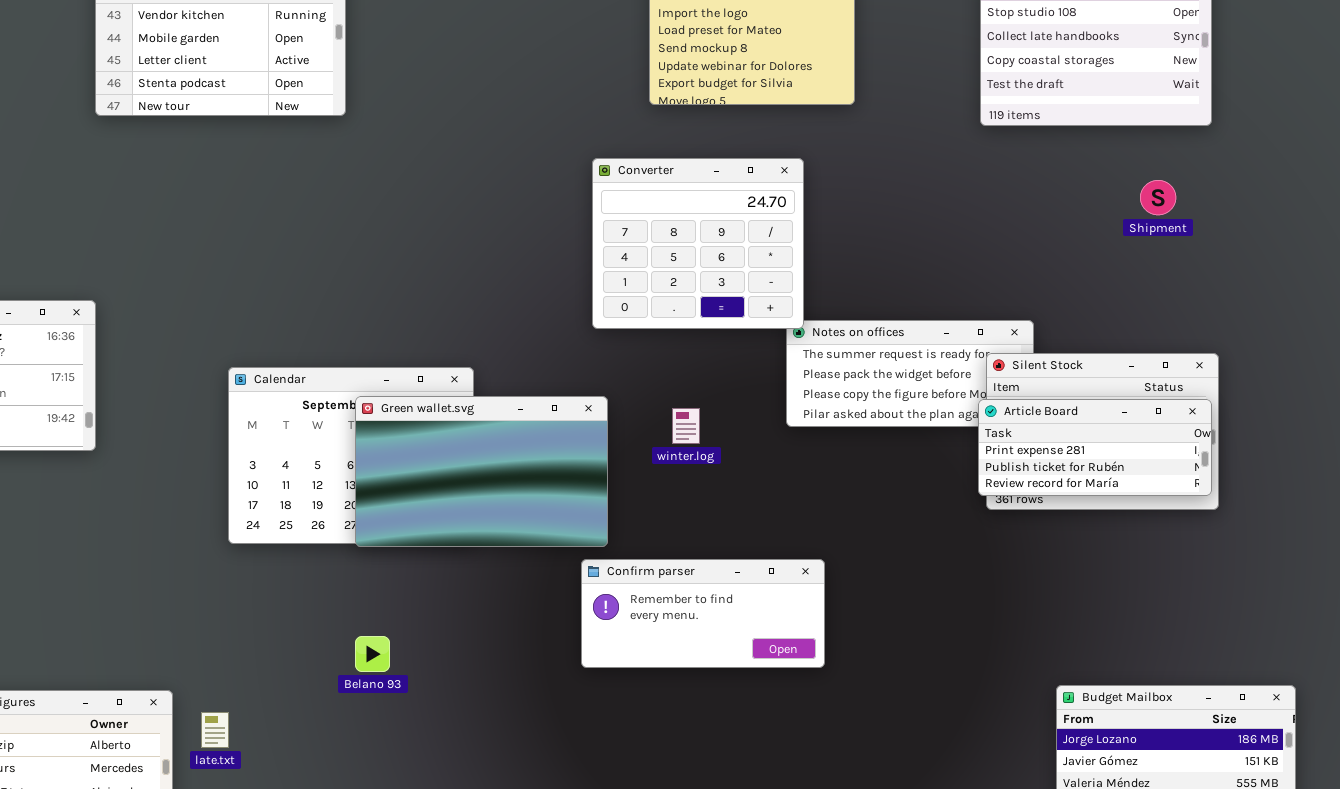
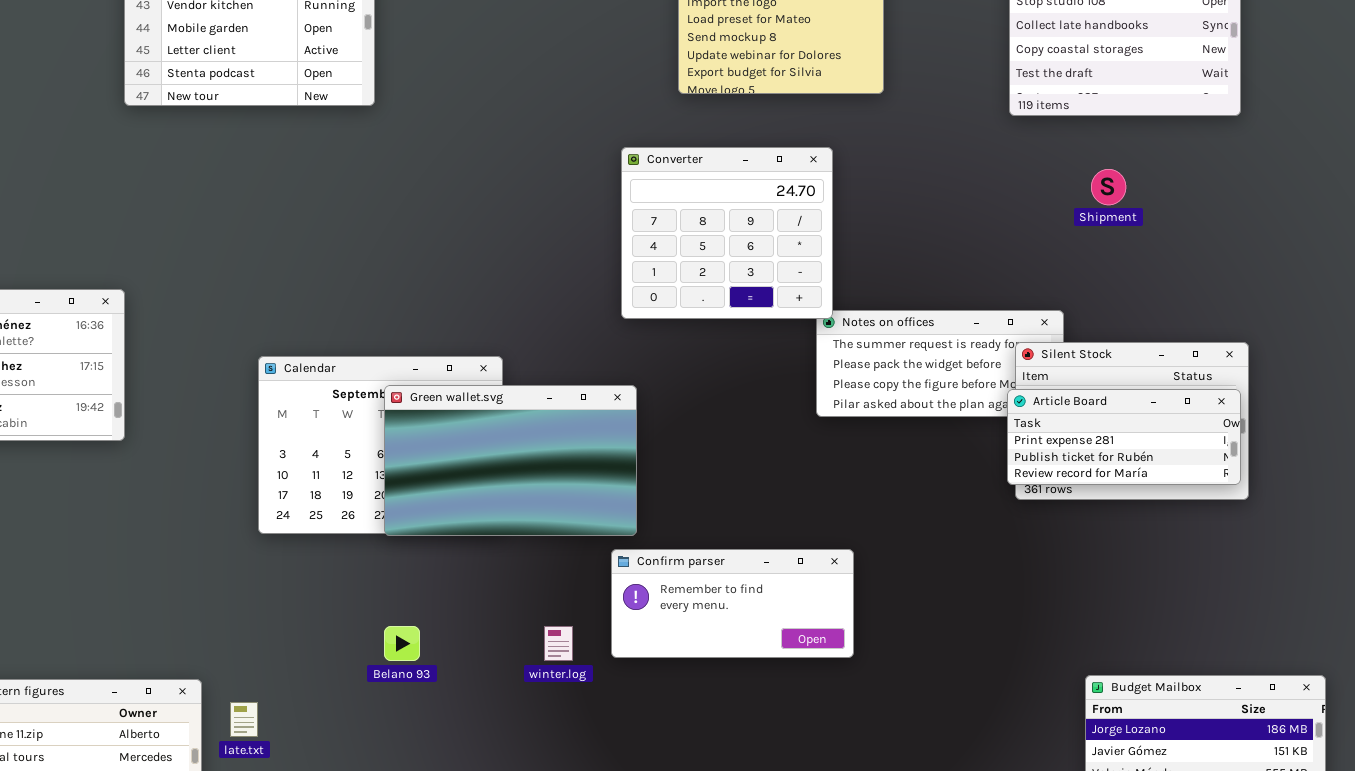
Shipment: [1140,180,1176,215] -> [1091,169,1126,205], moved
winter.log: [672,408,700,444] -> [544,626,573,661], moved

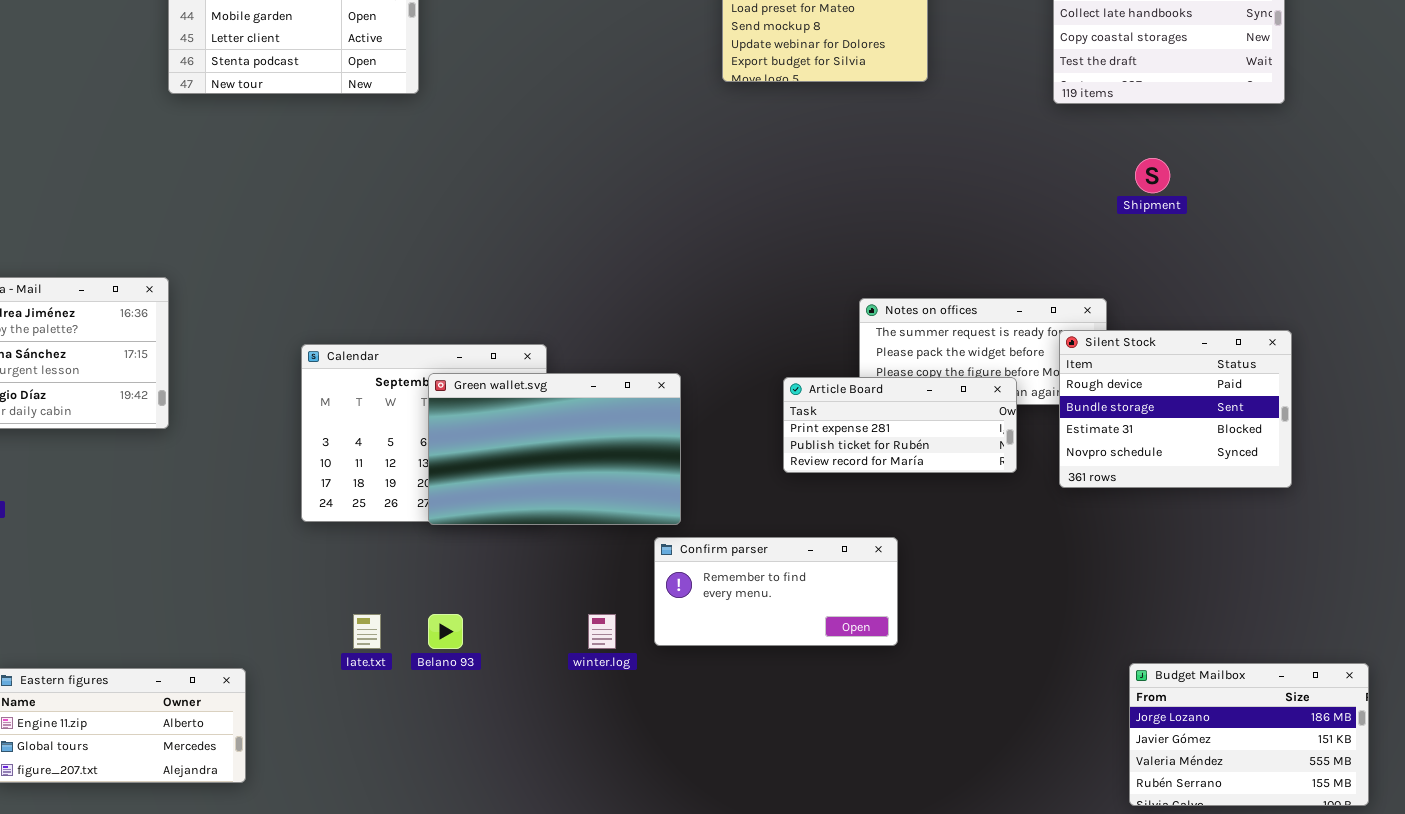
Converter: [621,147,833,319] -> none, closed
Article Board: [1007,389,1241,485] -> [783,377,1017,473], moved
late.txt: [230,702,258,737] -> [353,614,381,649], moved

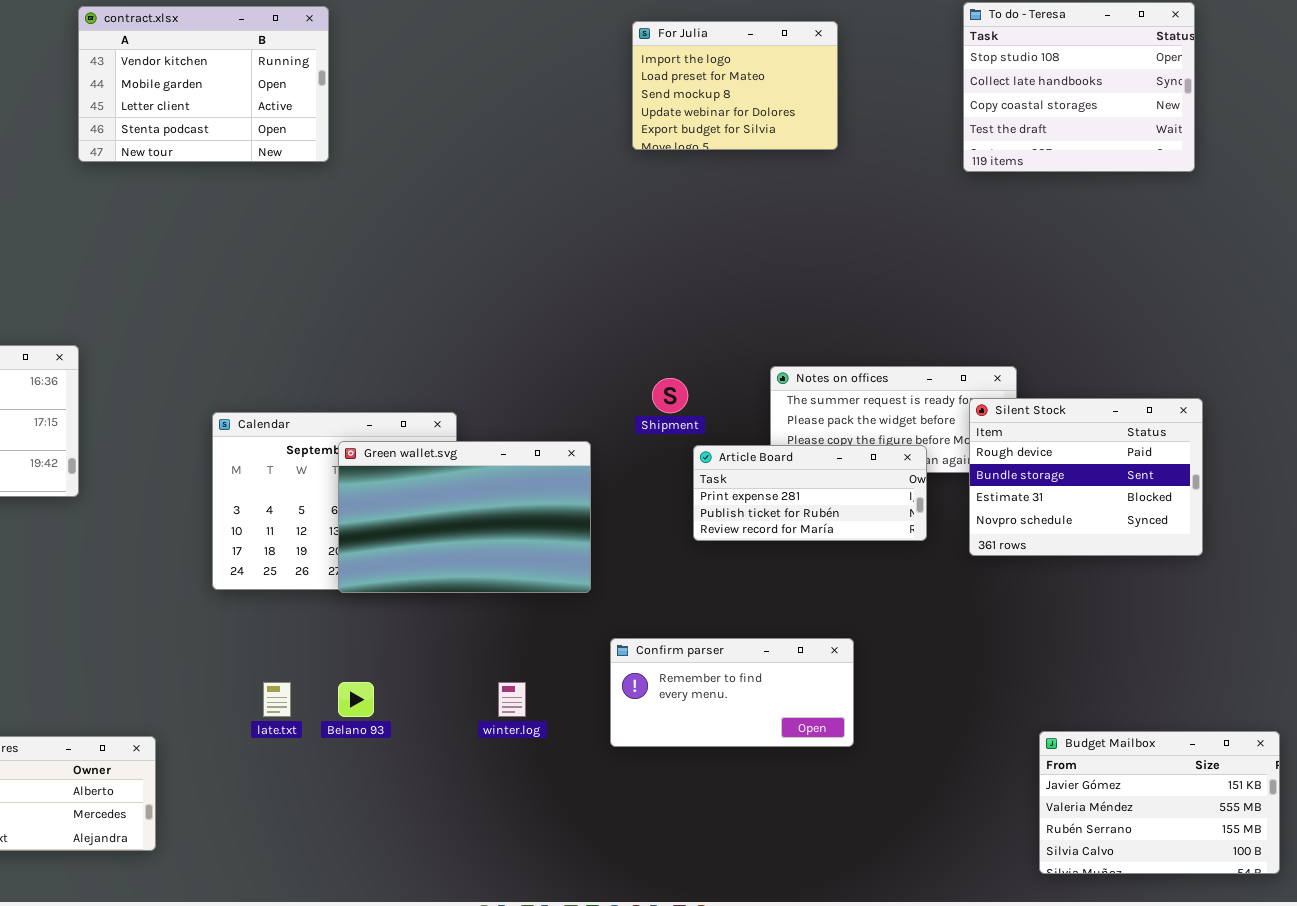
Shipment: [1135,158,1170,193] -> [652,378,688,413], moved
Confirm parser: [654,537,898,646] -> [610,638,854,747], moved
Budget Mailbox: [1129,663,1369,806] -> [1039,731,1280,874], scrolled down 1 row

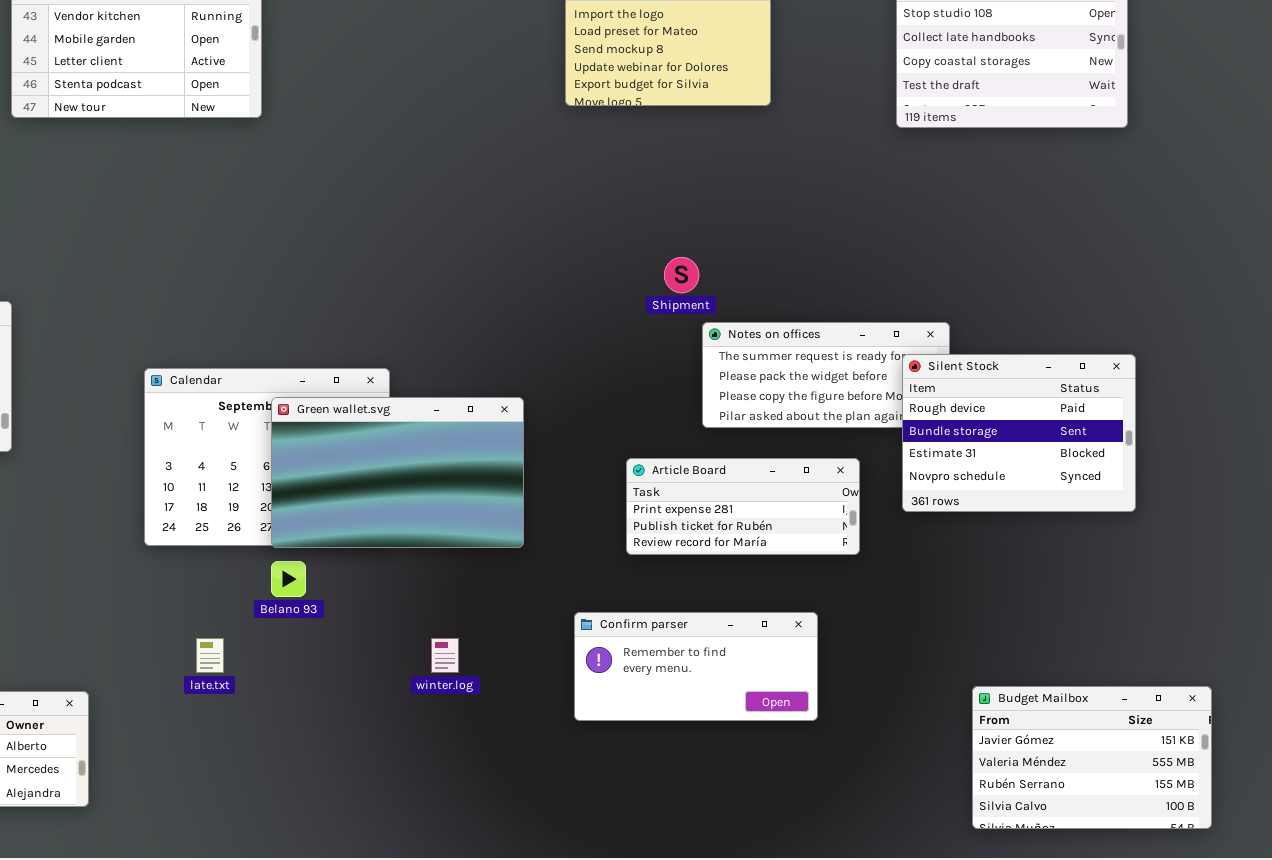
Shipment: [652,378,688,413] -> [664,257,699,293], moved
Article Board: [693,445,927,541] -> [626,458,860,555], moved
Confirm parser: [610,638,854,747] -> [574,612,818,721], moved
Belano 93: [338,682,374,717] -> [271,561,306,597], moved

